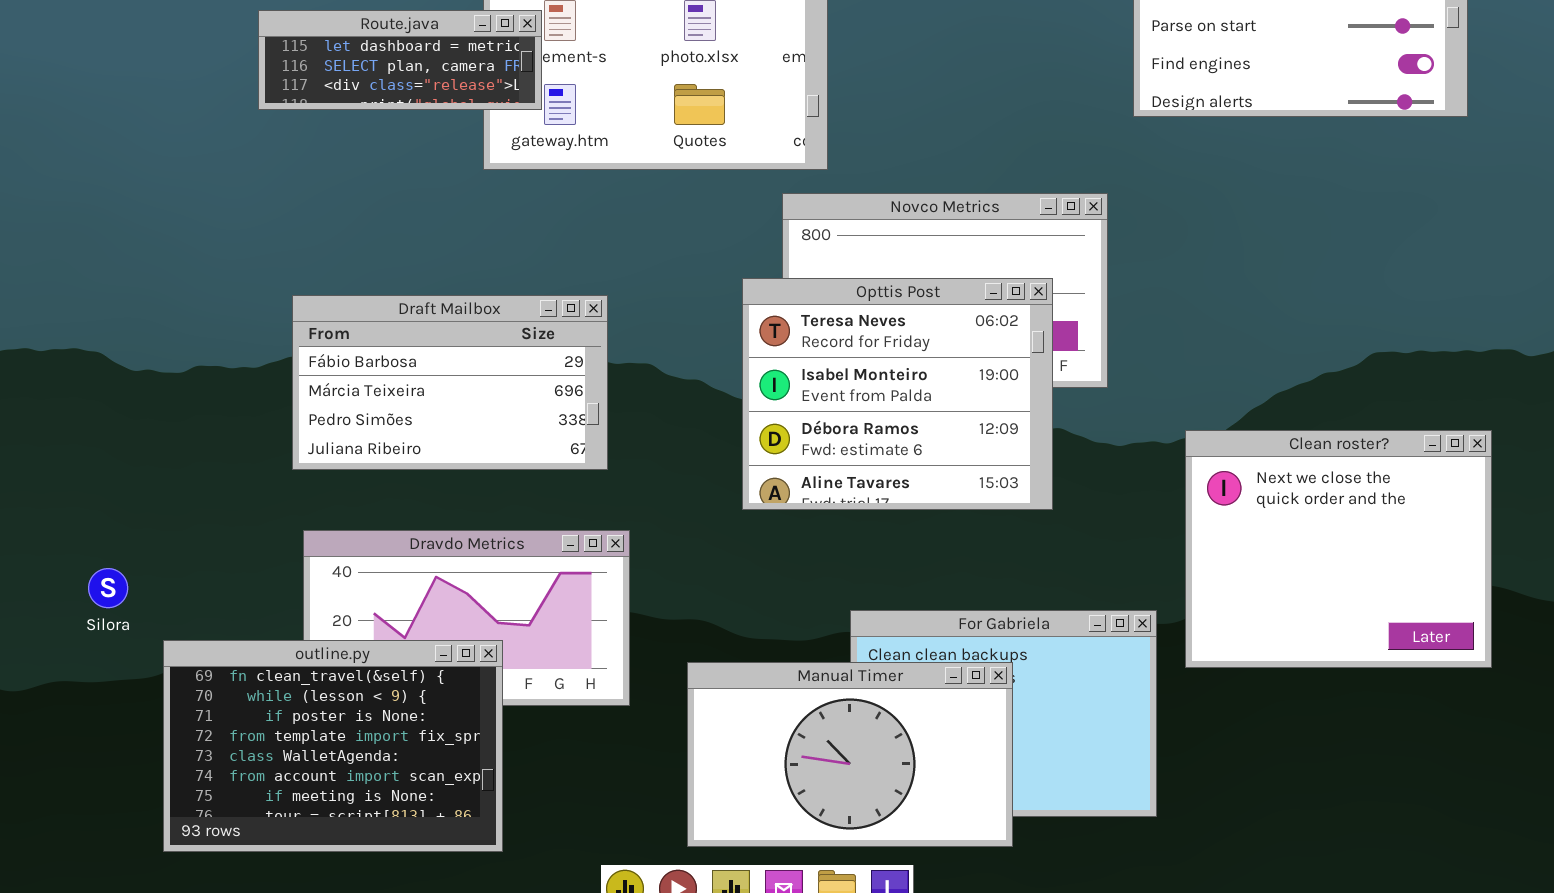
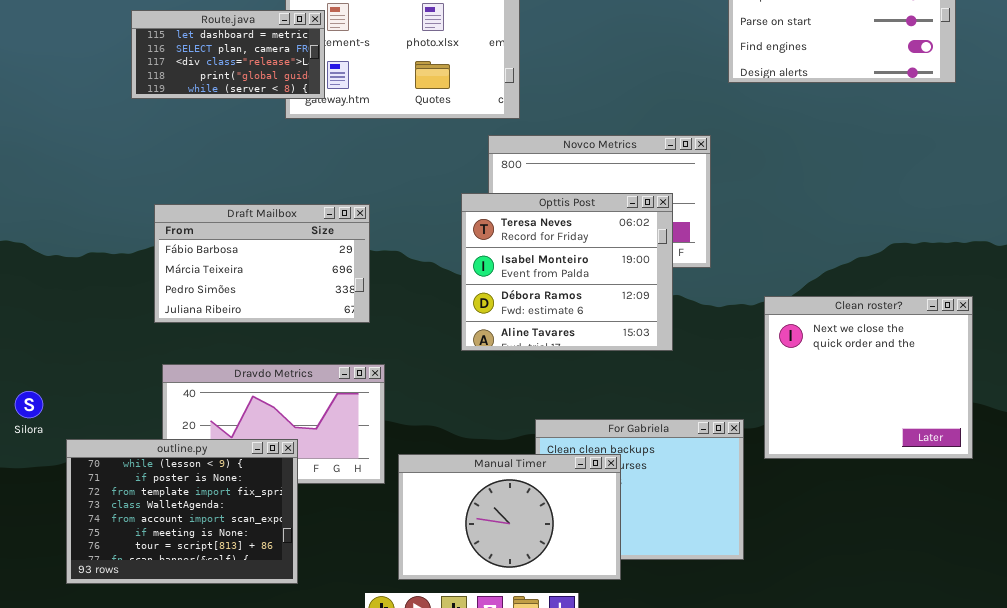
Route.java: [258,10,542,110] -> [131,10,325,99], resized
outline.py: [163,640,503,852] -> [66,439,298,584], scrolled down 1 row
Manual Timer: [687,662,1013,847] -> [398,454,621,580], moved

